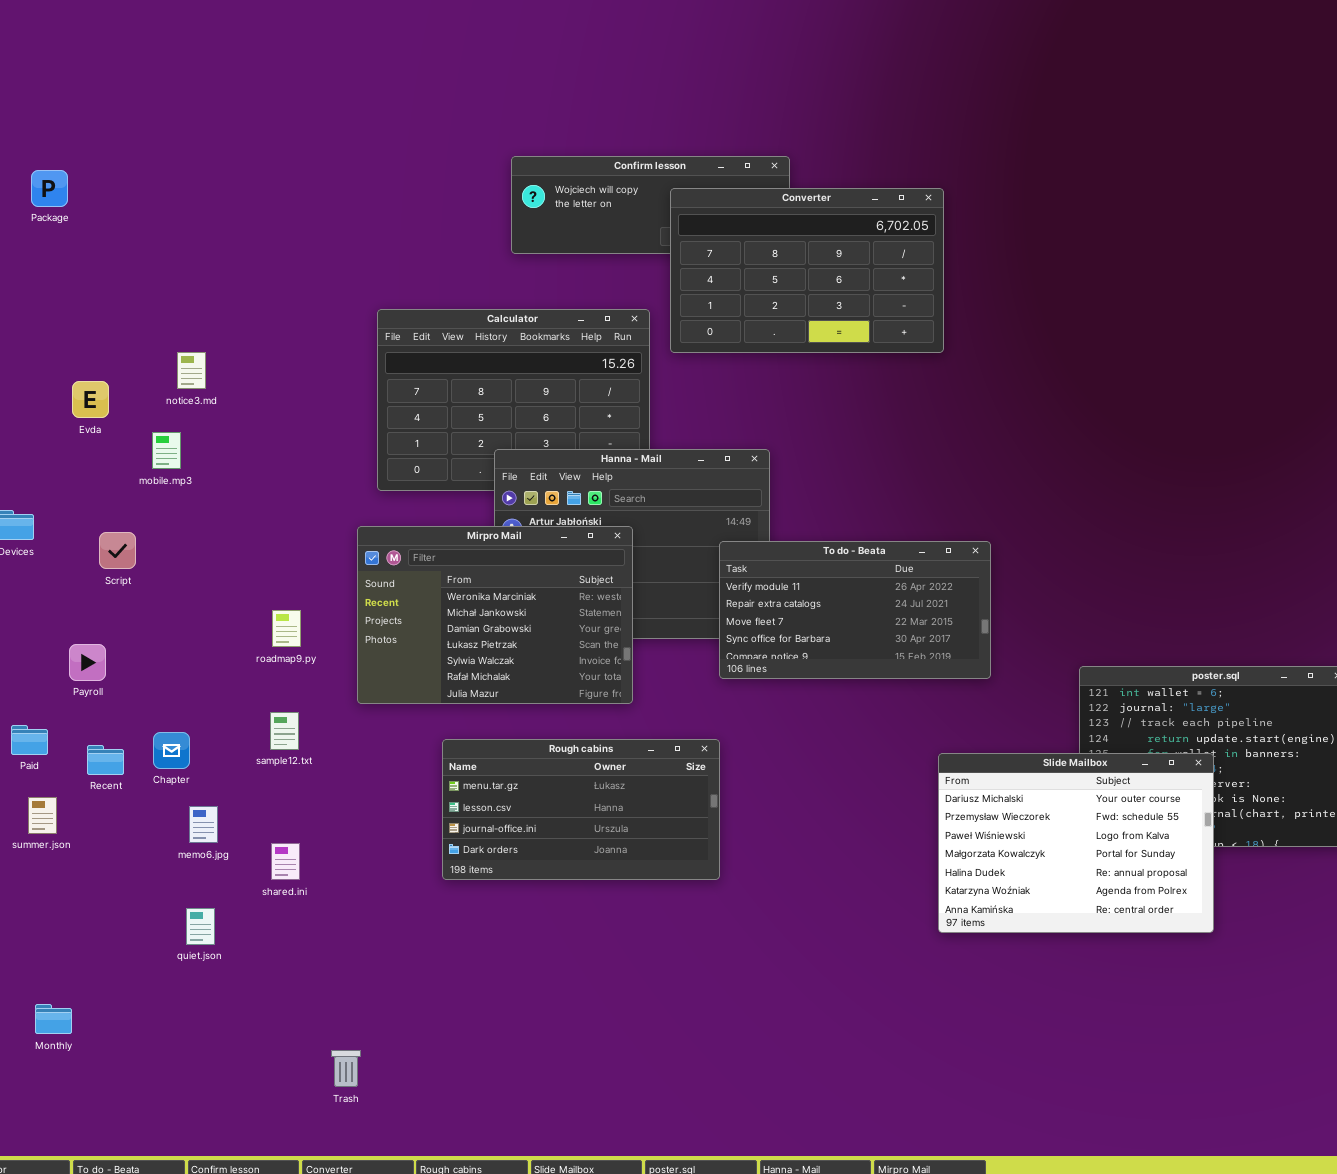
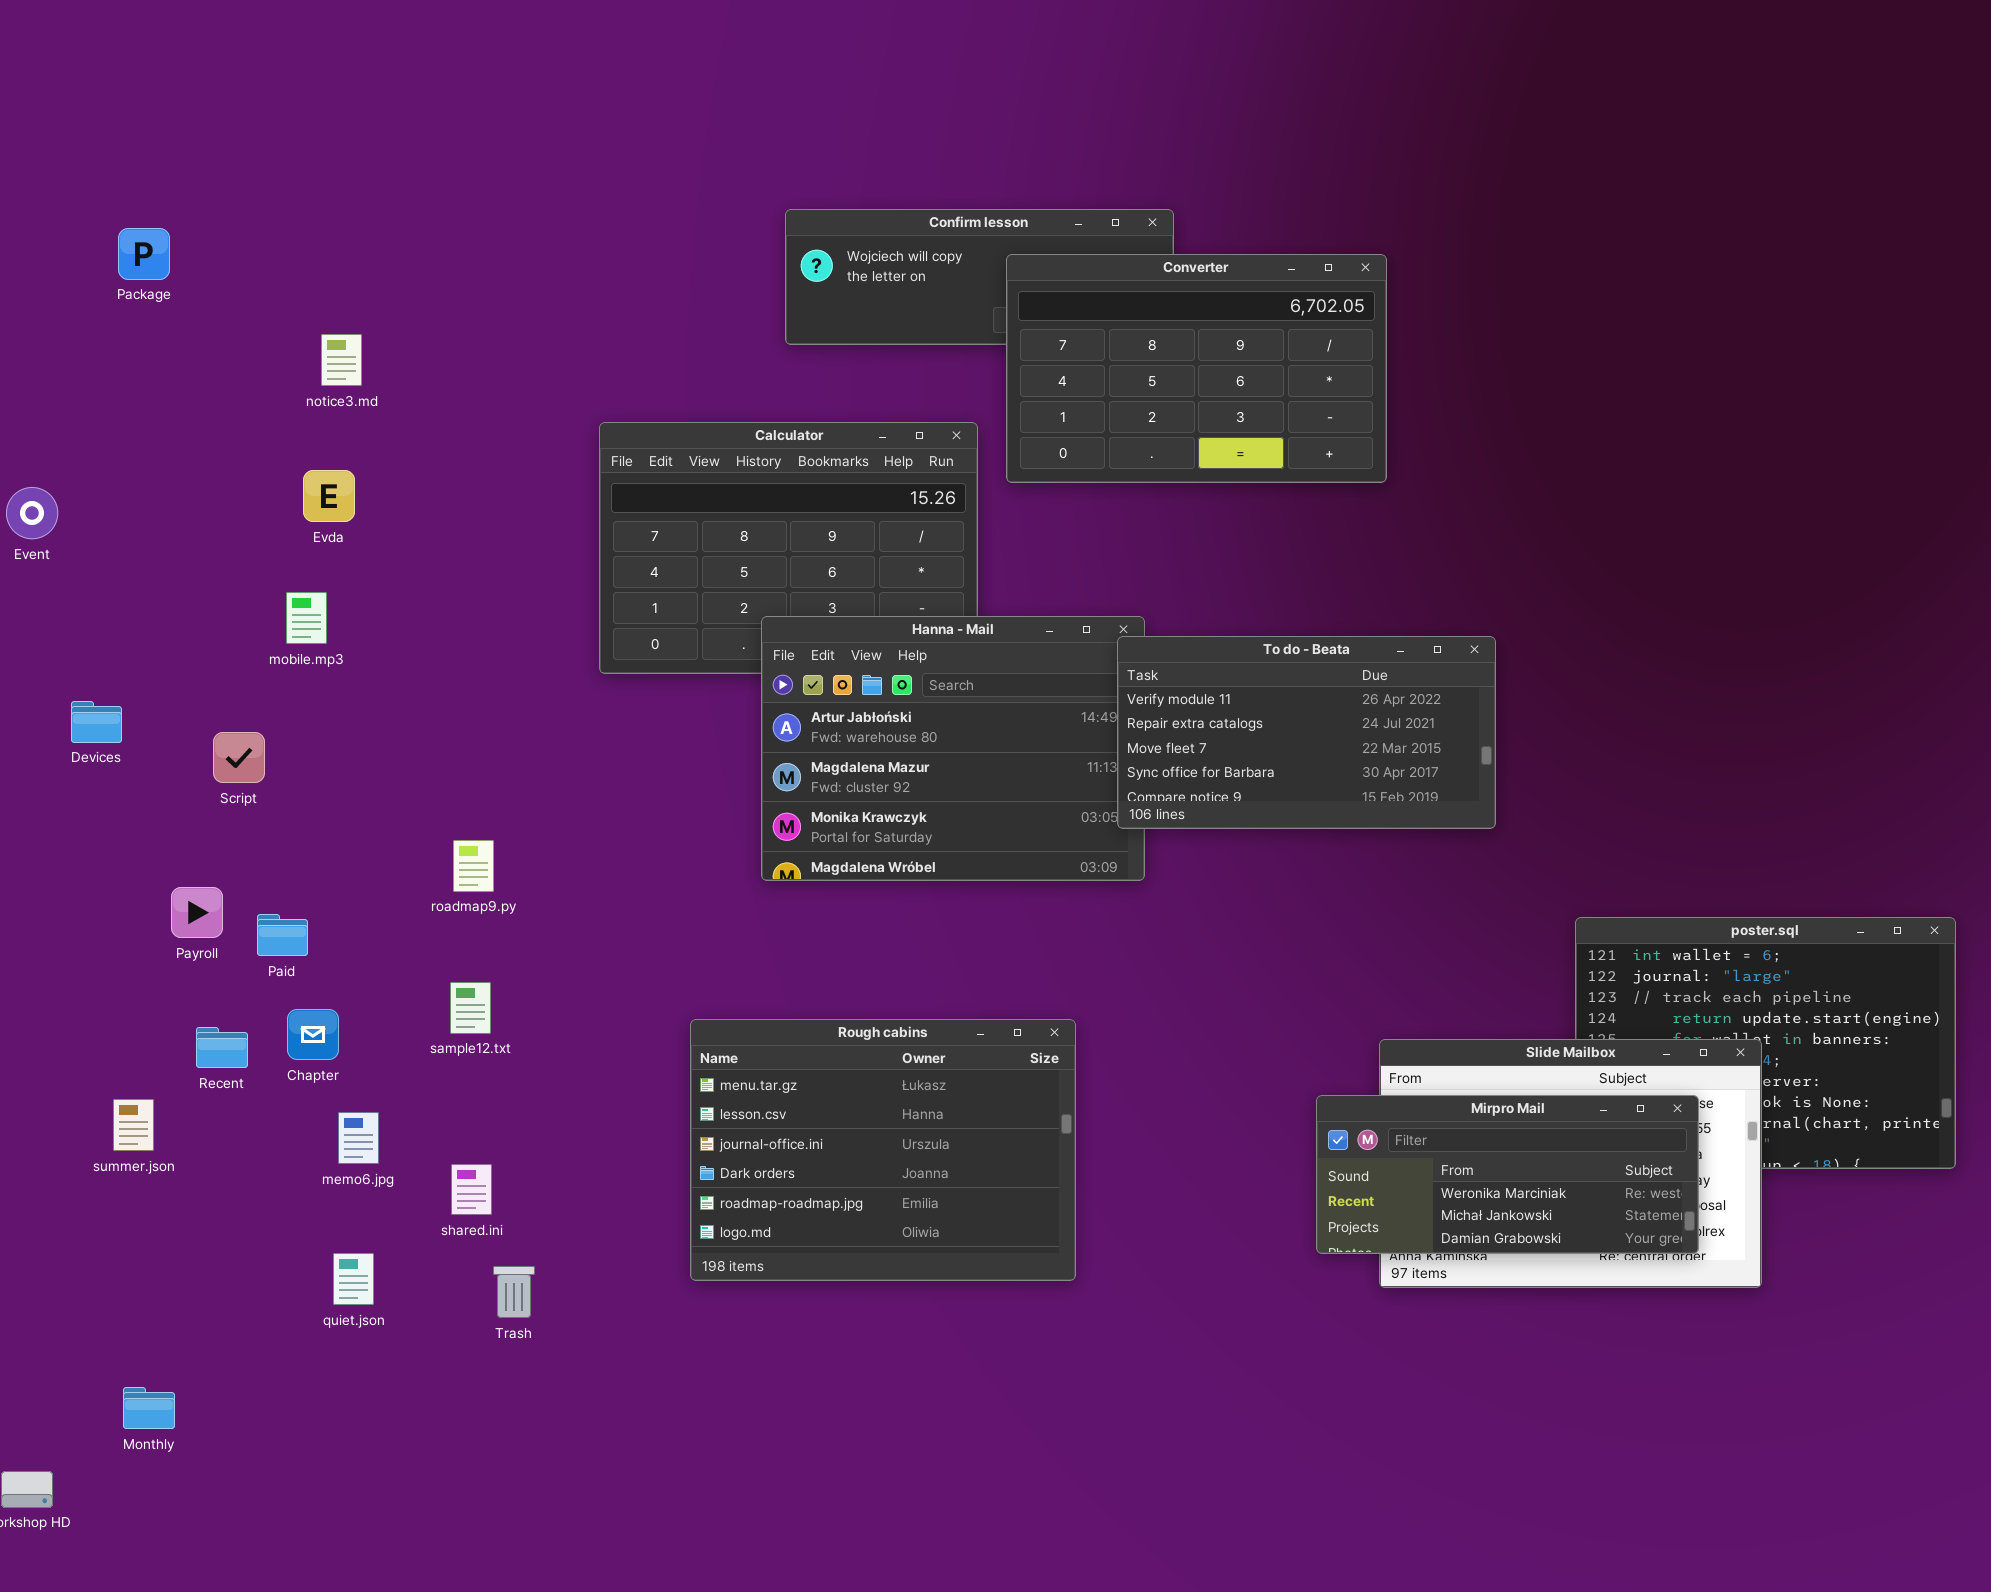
notice3.md: [177,352,206,389] -> [321,334,362,386], moved
Evda: [72,381,109,418] -> [303,470,355,522], moved
Mirpro Mail: [357,526,633,704] -> [1316,1095,1699,1254], moved, resized
To do - Beata: [719,541,991,679] -> [1117,636,1496,829], moved
Paid: [11,725,48,755] -> [257,914,308,956], moved
Rough cabins: [442,739,720,880] -> [690,1019,1076,1281], resized
Trash: [331,1050,361,1087] -> [493,1266,535,1318], moved

